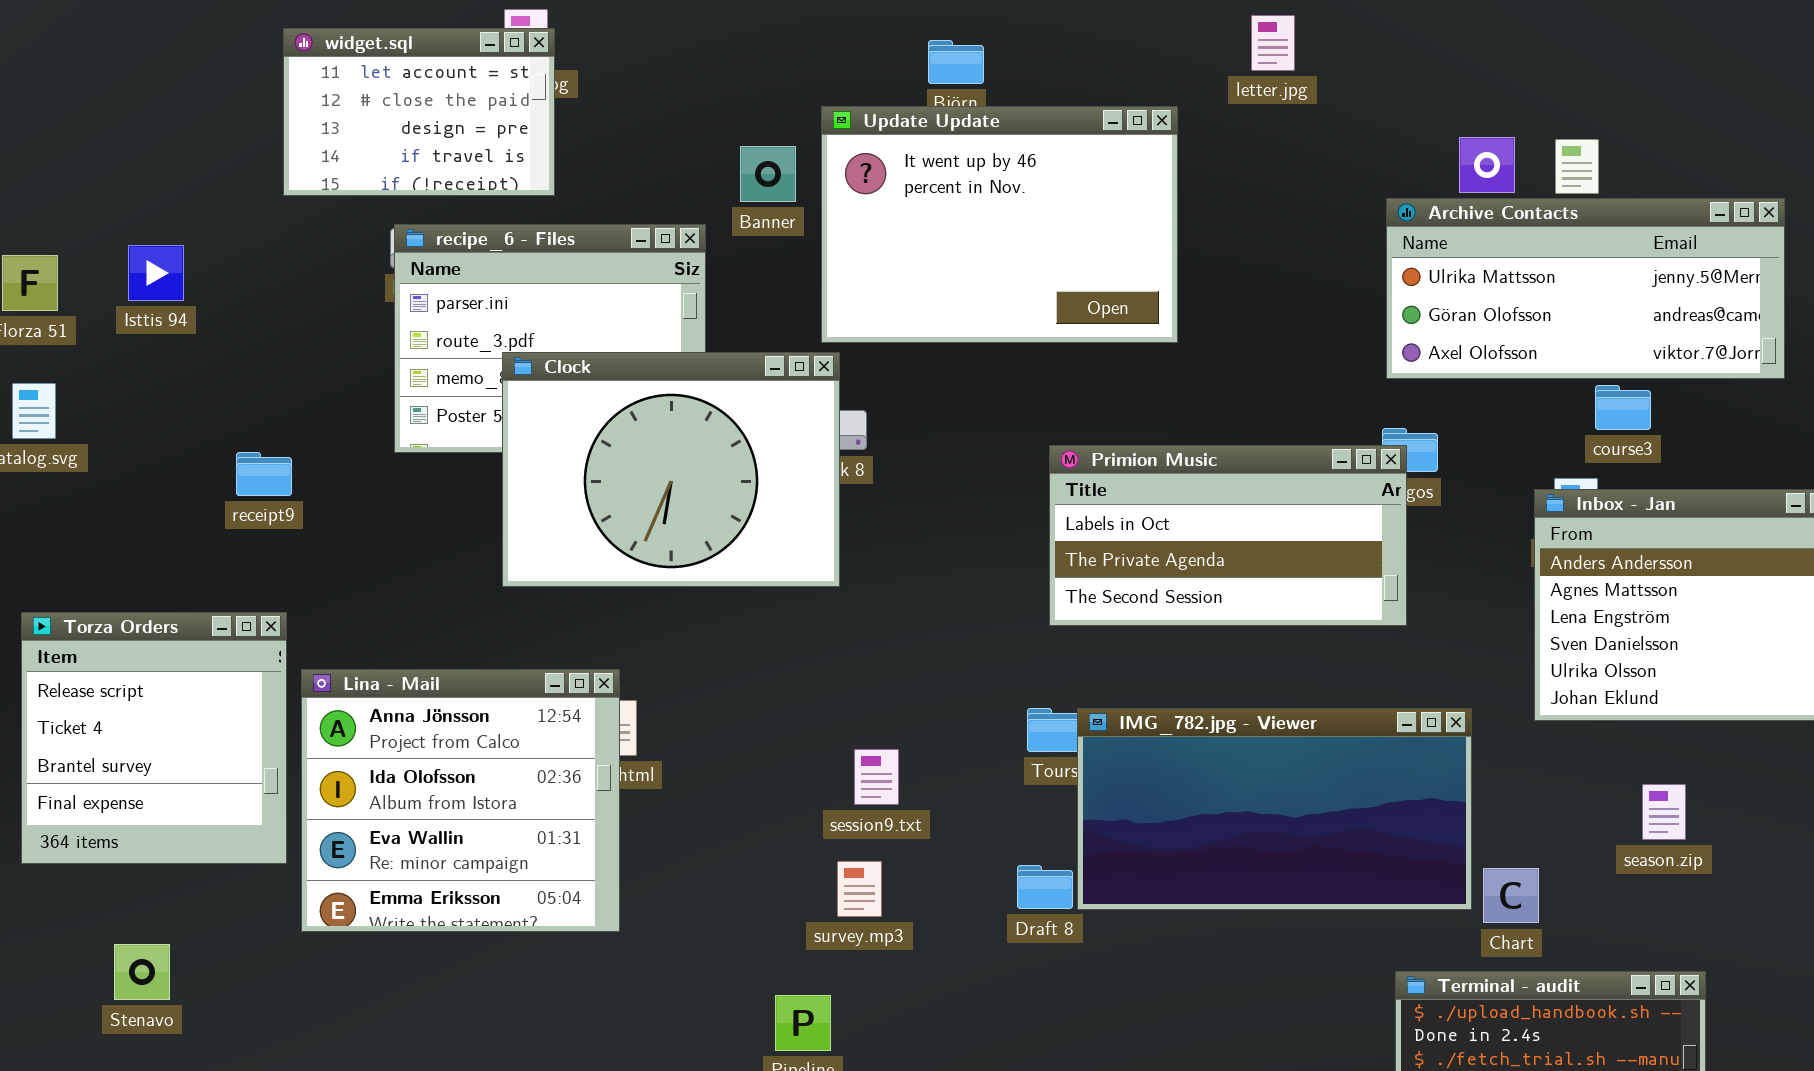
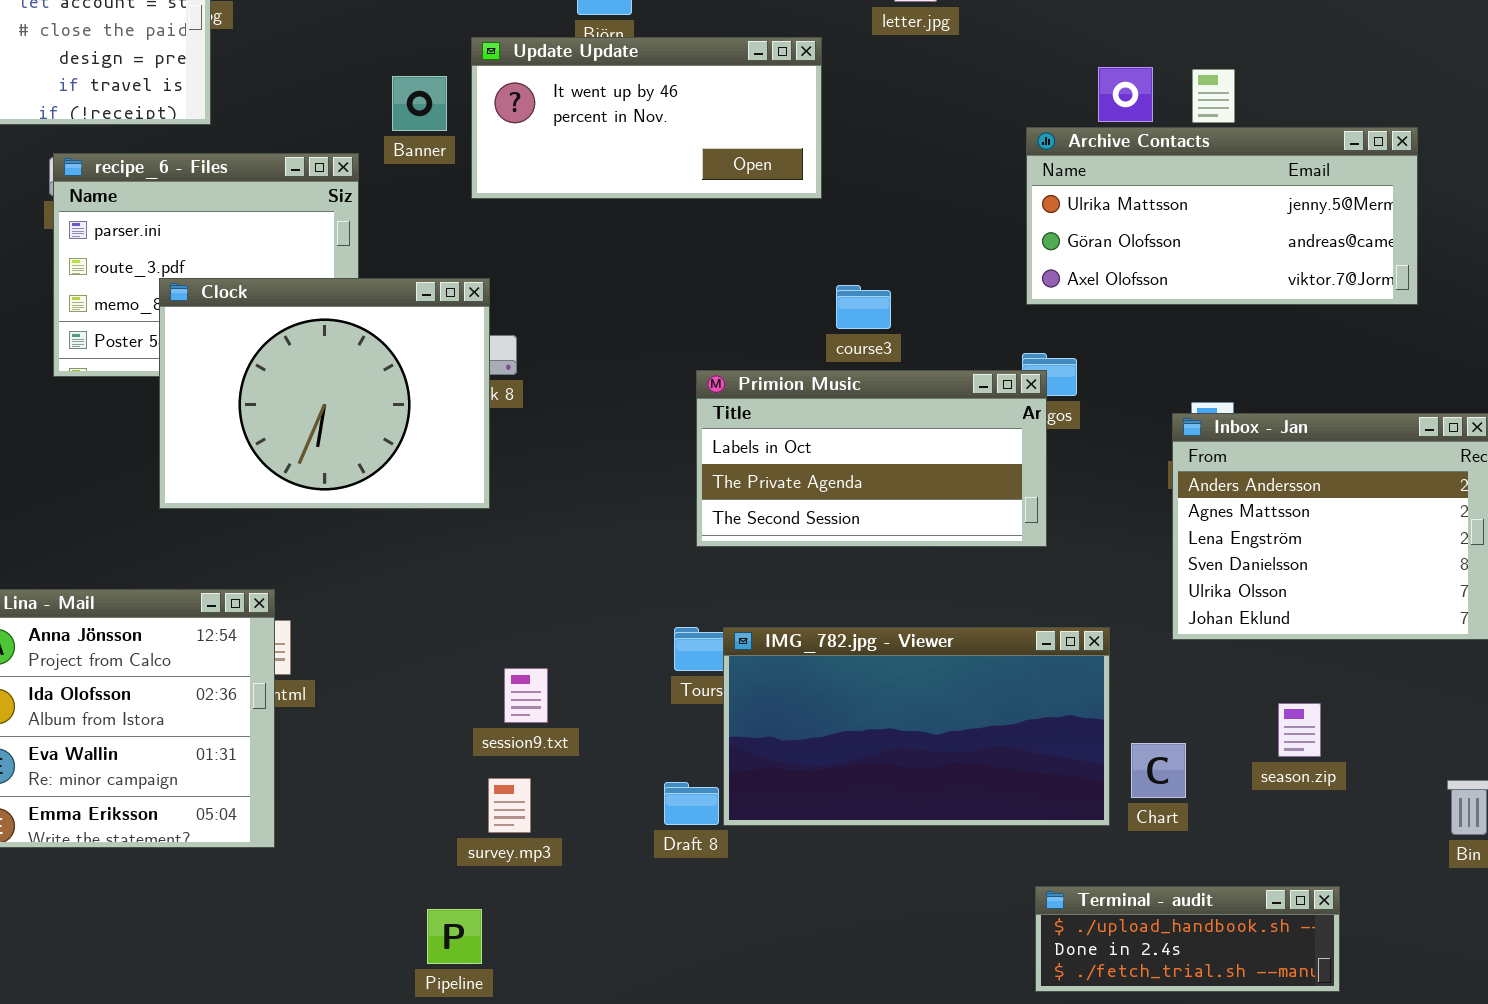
Update Update: [821,106,1178,343] -> [471,37,822,199], resized
course3: [1595,385,1651,430] -> [836,285,891,329], moved
Chart: [1483,868,1539,923] -> [1131,743,1186,798], moved

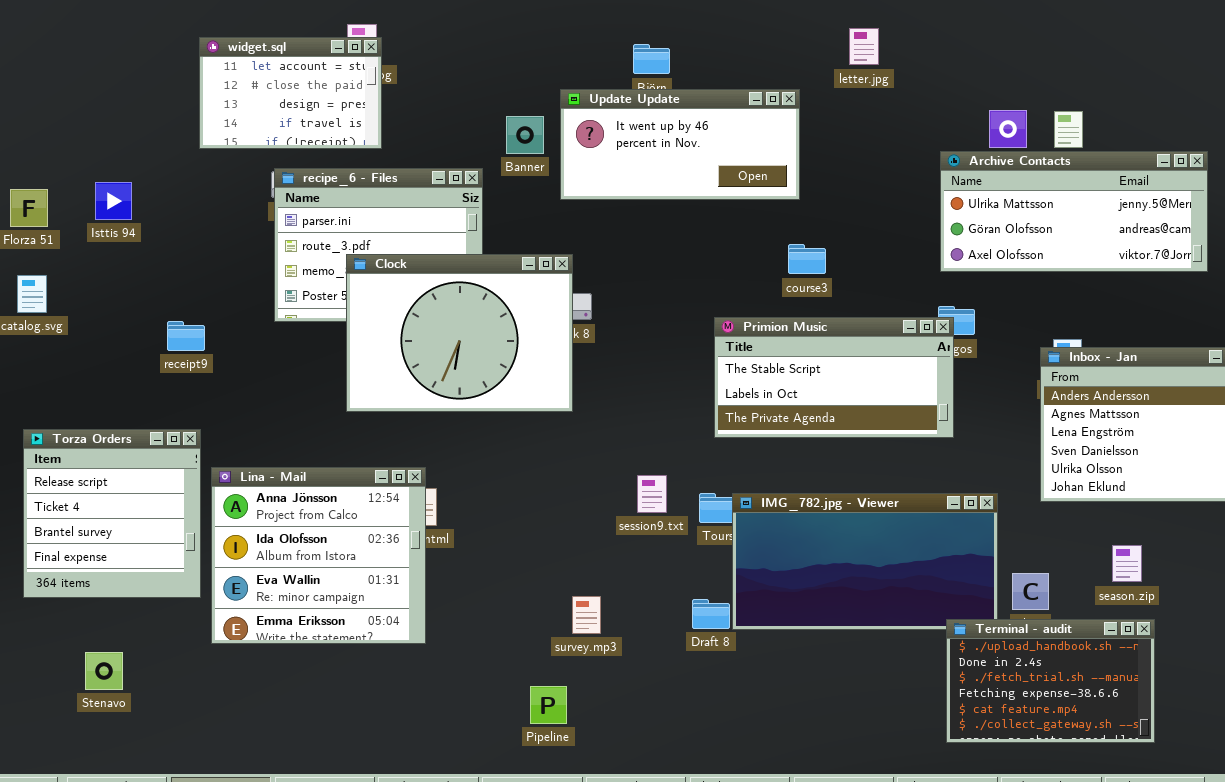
course3: [836,285,891,329] -> [788,244,826,274], moved
Primion Music: [696,370,1047,547] -> [714,317,954,438], scrolled up 1 row
session9.txt: [504,668,548,723] -> [637,475,667,513], moved
Terminal - audit: [1035,886,1340,992] -> [946,619,1155,743], resized

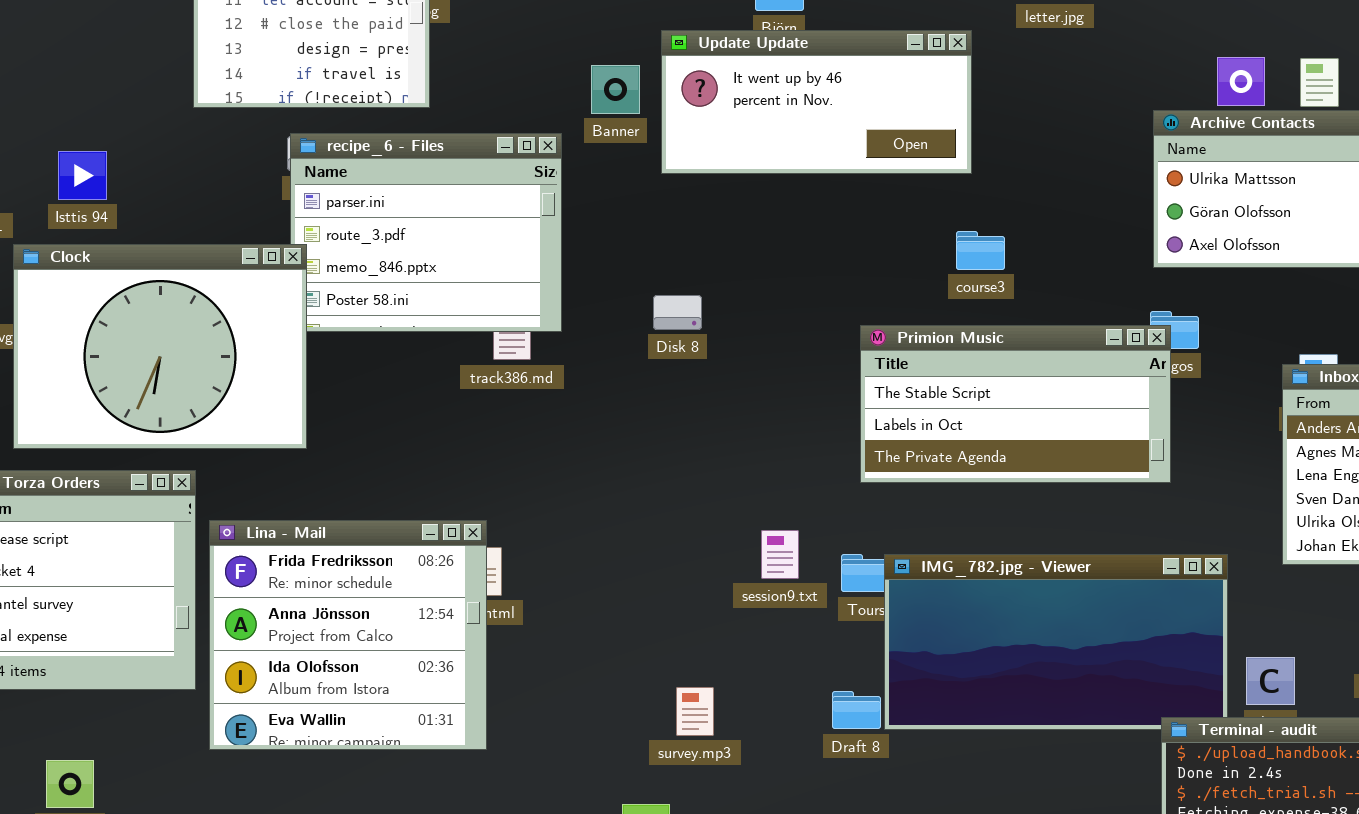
Clock: [346,254,573,412] -> [13,244,307,449], moved
Lina - Mail: [211,467,426,644] -> [209,520,487,750], scrolled up 1 row

